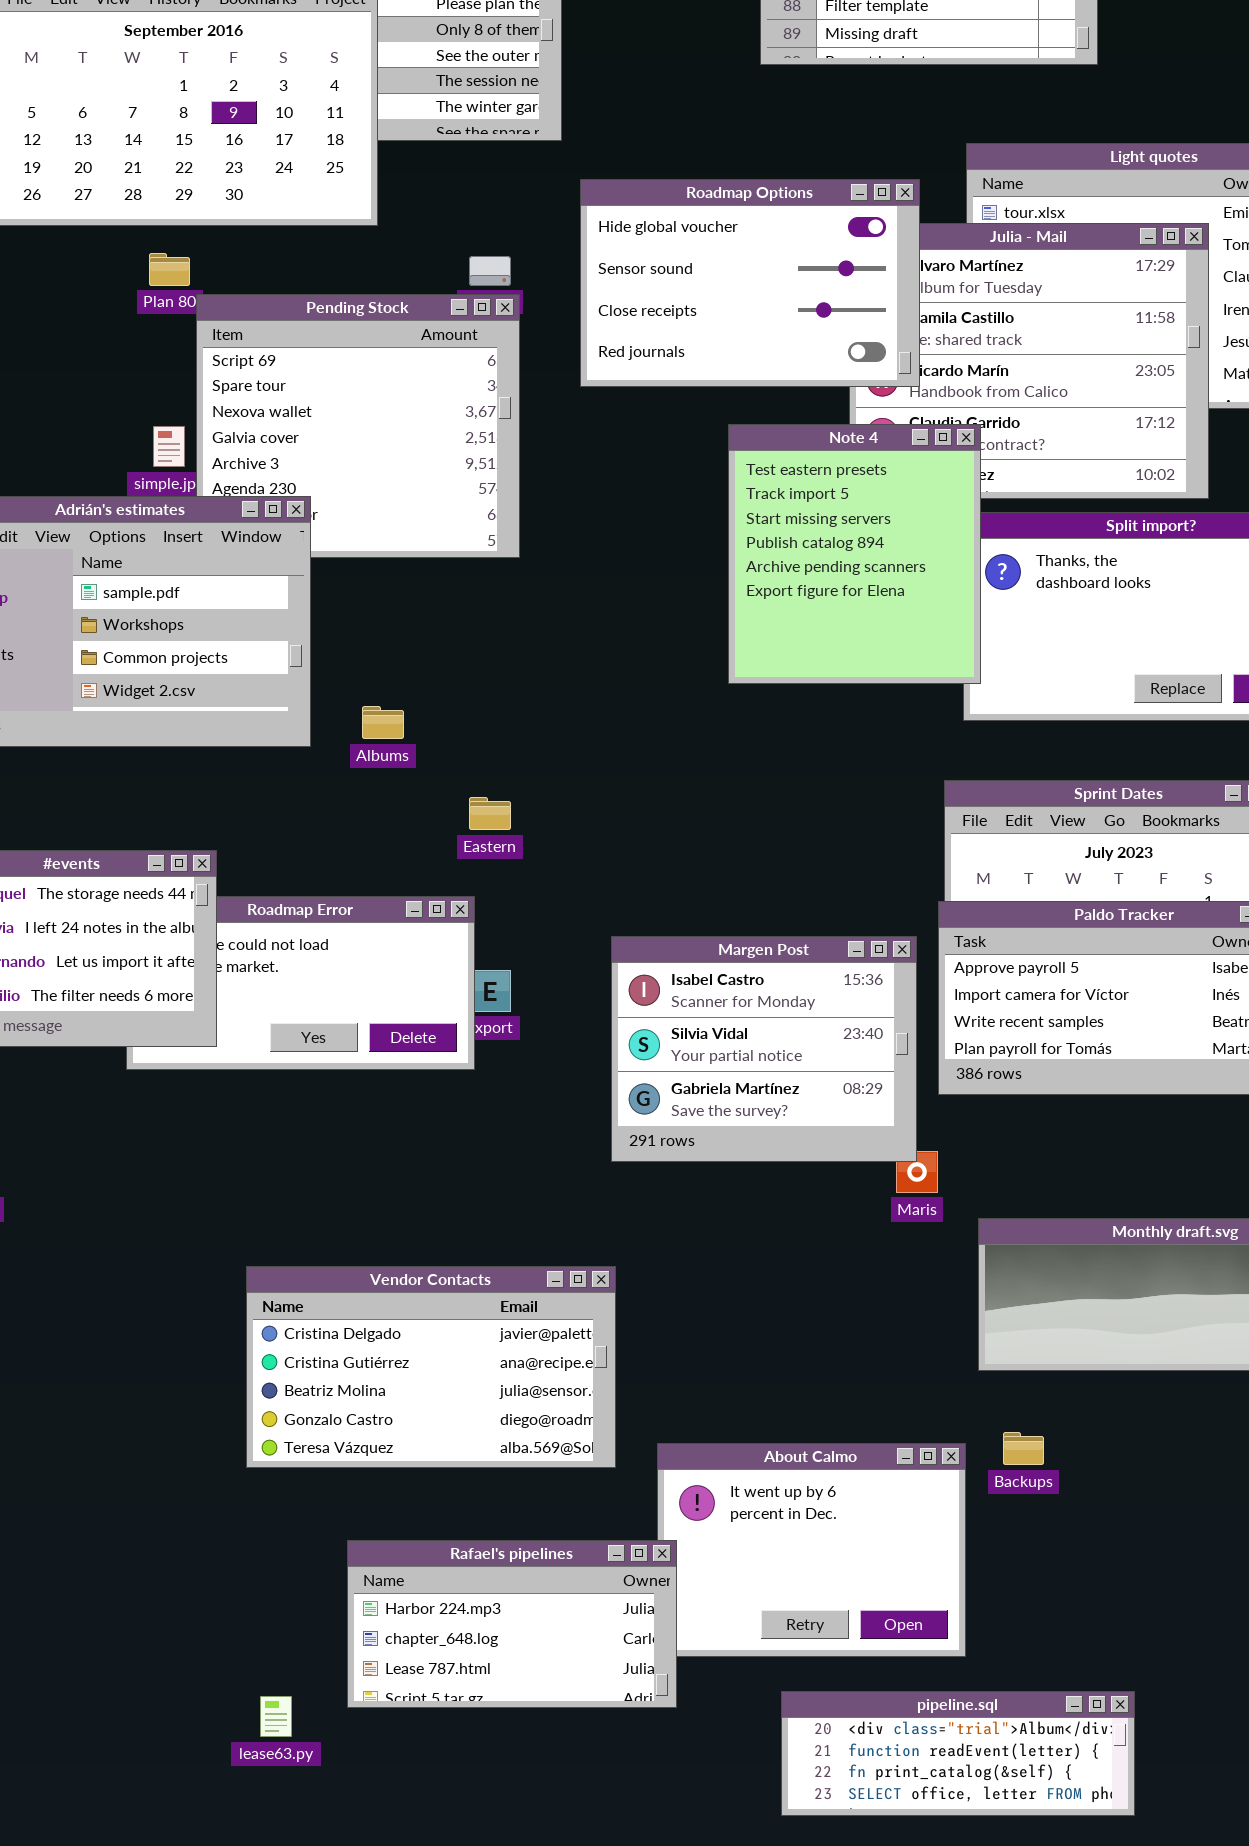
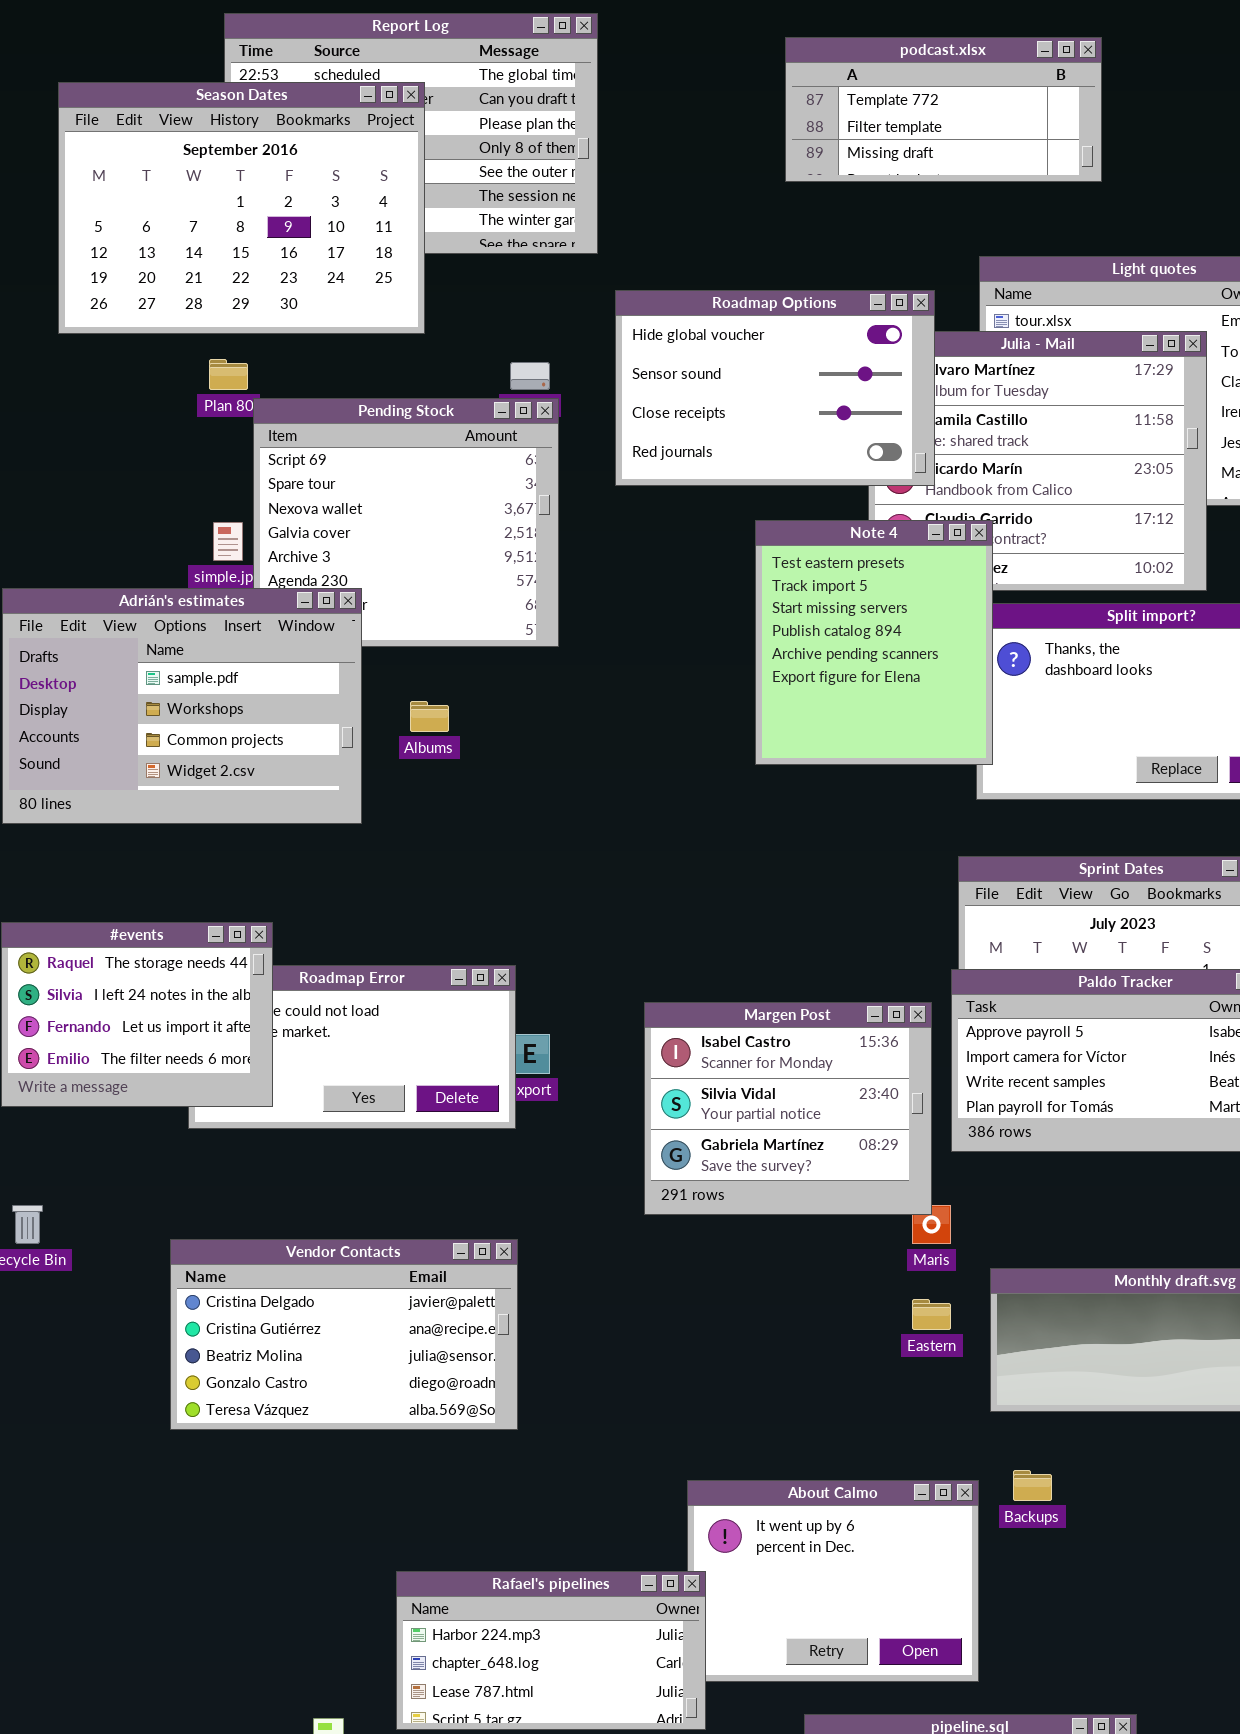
Albums: [362,706,404,739] -> [410,701,449,732], moved
Eastern: [469,797,511,830] -> [912,1299,951,1330], moved
Vendor Contacts: [246,1266,616,1468] -> [170,1239,518,1430], moved

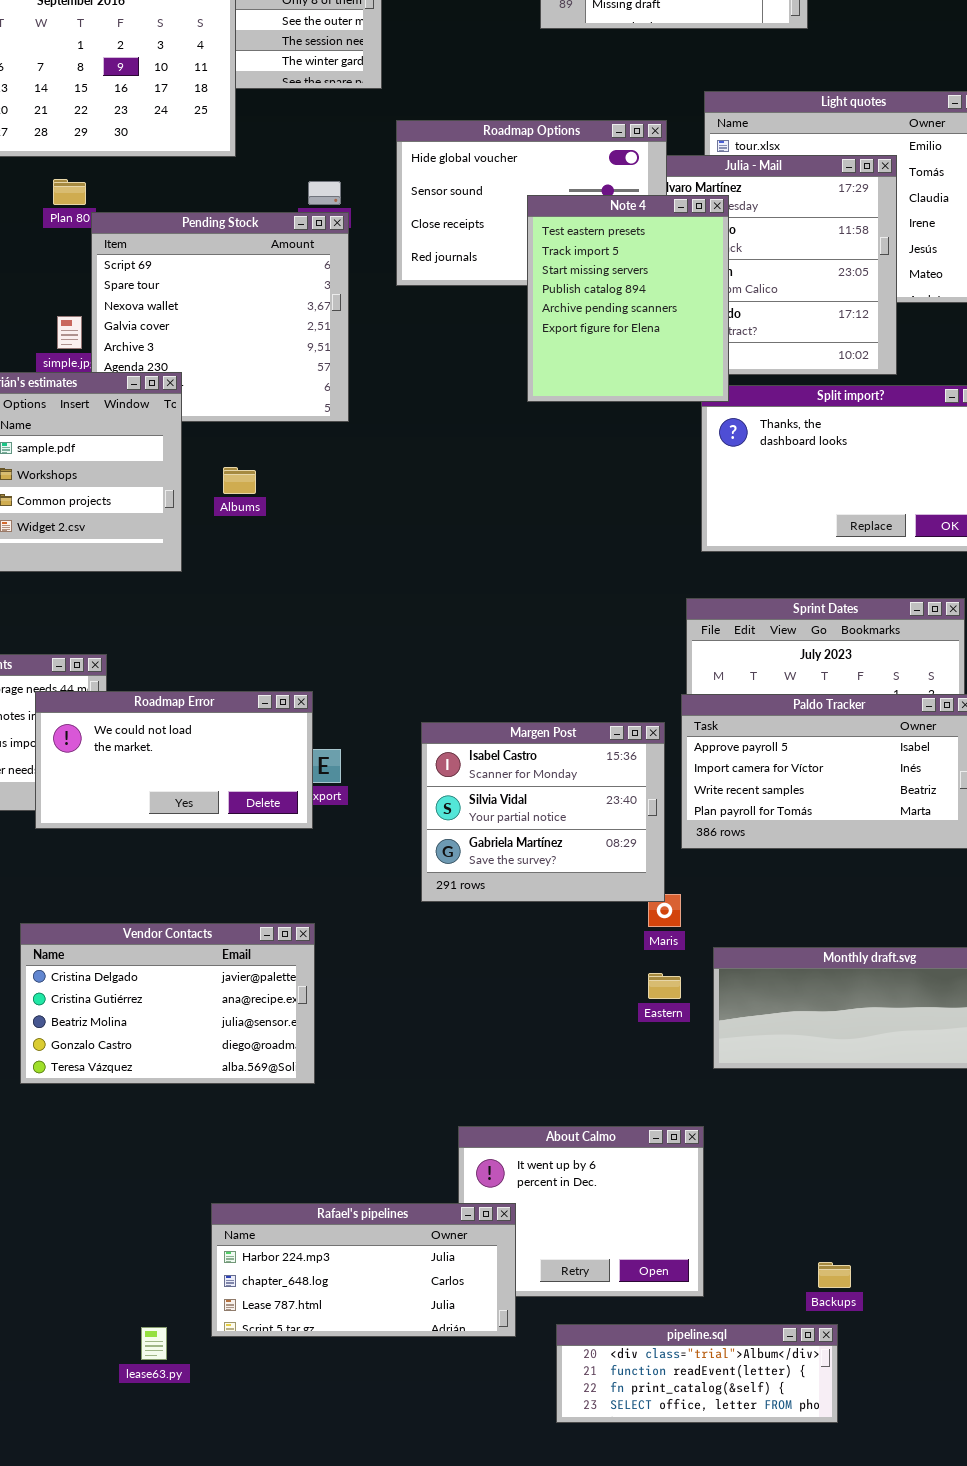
Note 4: [755,520,993,765] -> [527,195,729,402], moved
Roadmap Error: [188,965,516,1129] -> [35,691,313,829], raised
Backups: [1013,1470,1052,1501] -> [818,1262,851,1288], moved
Rafael's pipelines: [396,1571,706,1730] -> [211,1203,516,1337], resized

